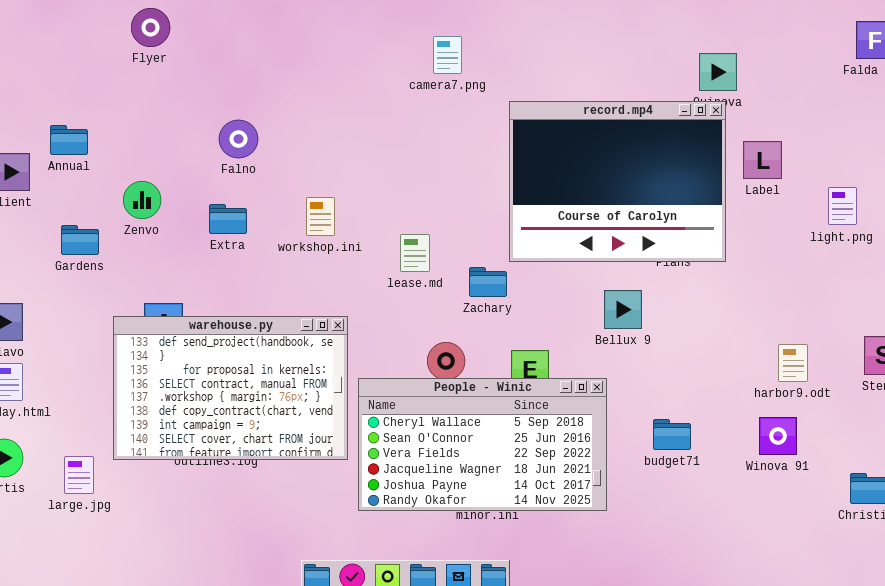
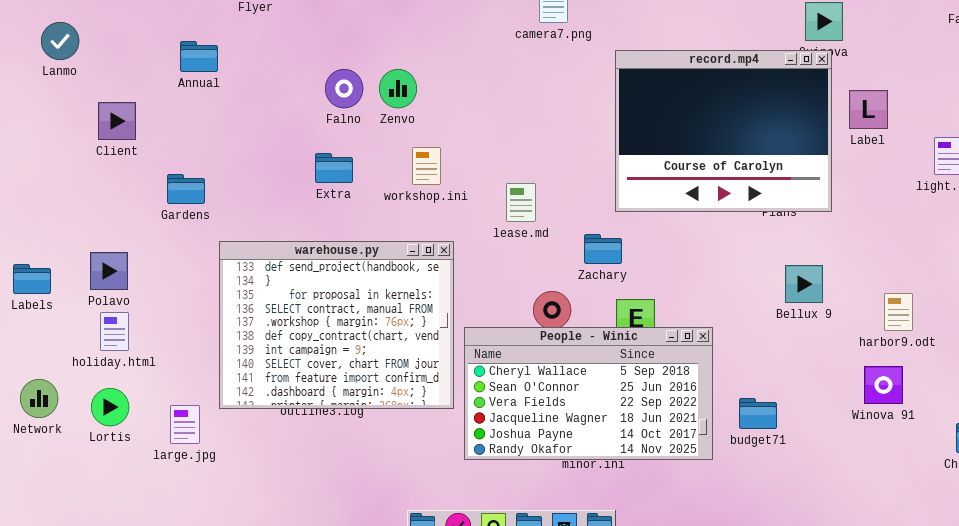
Annual: [50,125,88,155] -> [180,41,218,72], moved
Zenvo: [123,181,161,219] -> [379,69,417,108], moved
Zachary: [469,267,507,297] -> [584,234,622,264], moved
Bellux 9: [604,290,642,329] -> [785,265,823,303], moved
warehouse.py: [113,316,348,460] -> [219,241,454,409], resized
budget71: [653,419,691,450] -> [739,398,777,429], moved

